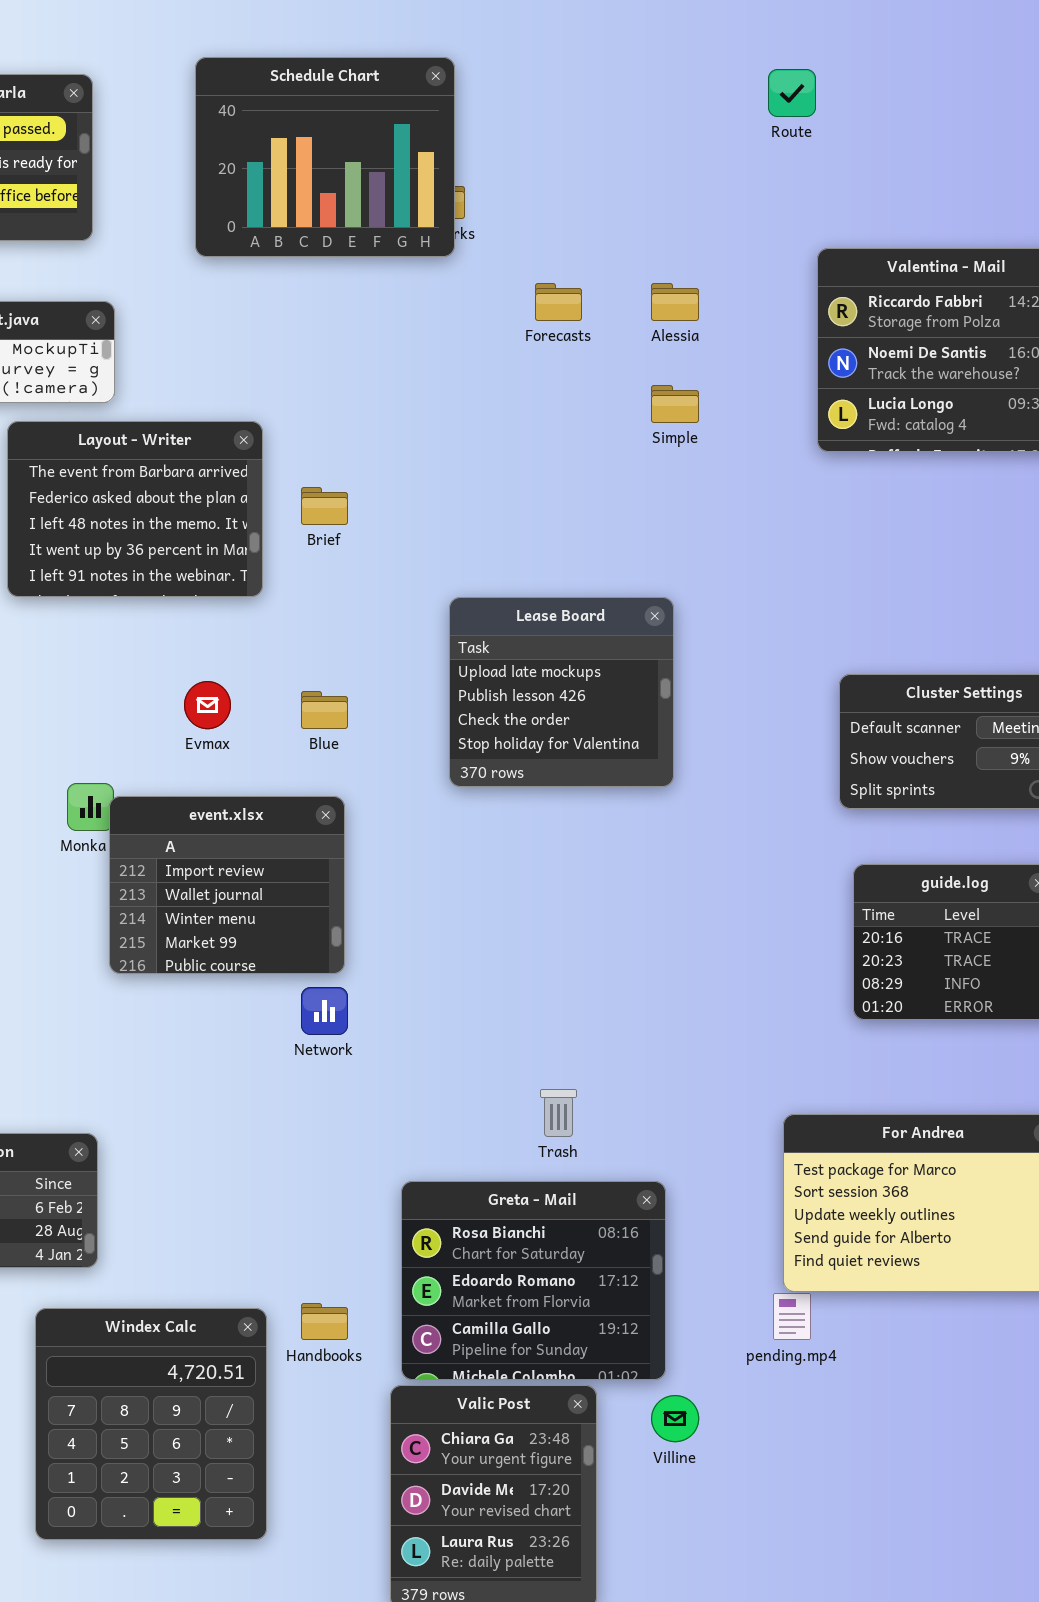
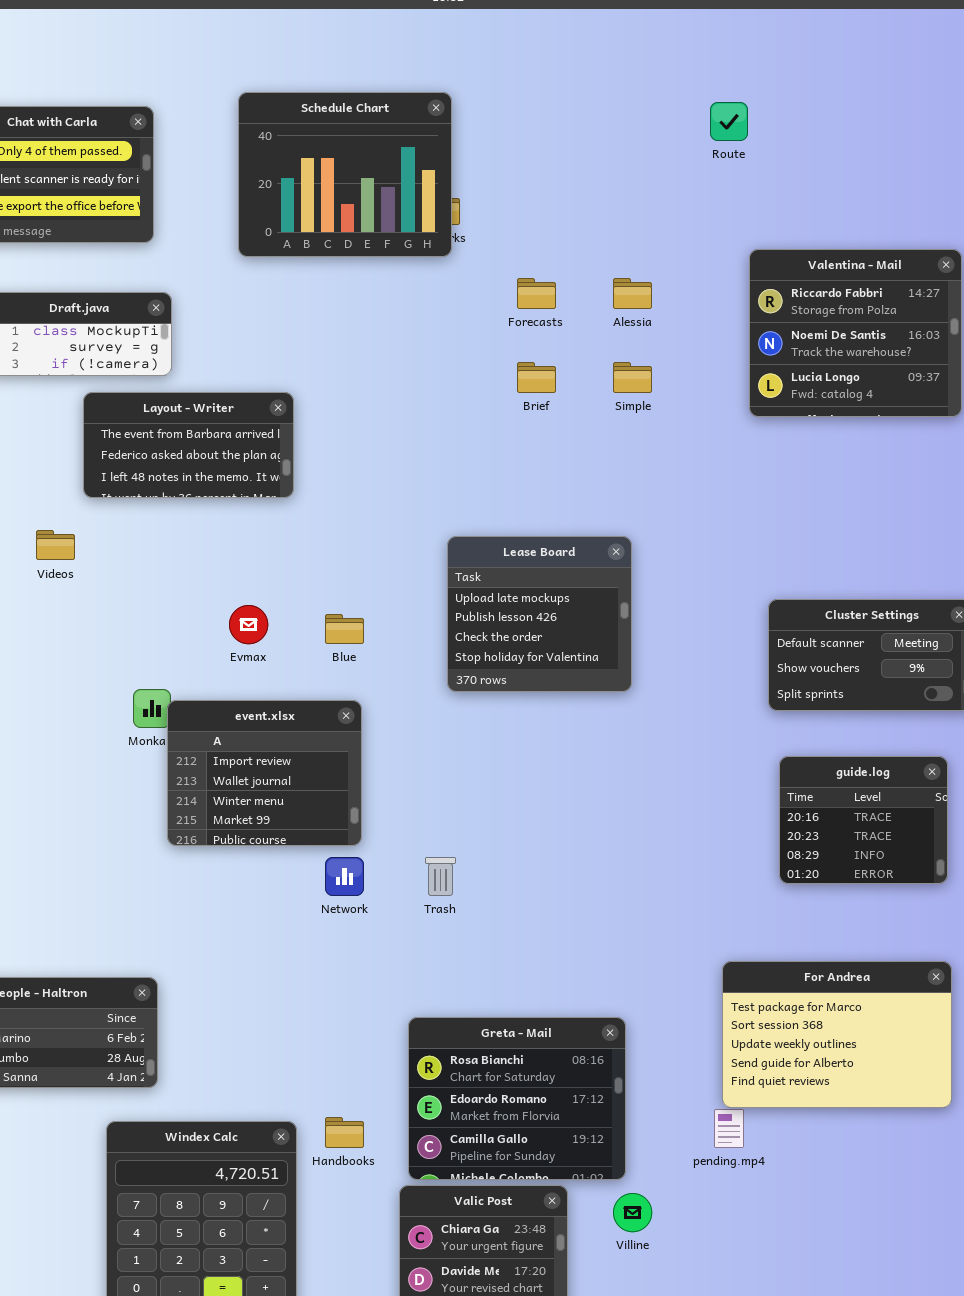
Layout - Writer: [7,421,263,597] -> [83,392,294,498], resized
Brief: [301,487,348,525] -> [517,362,556,393], moved
Trash: [540,1089,577,1137] -> [425,857,456,896], moved

